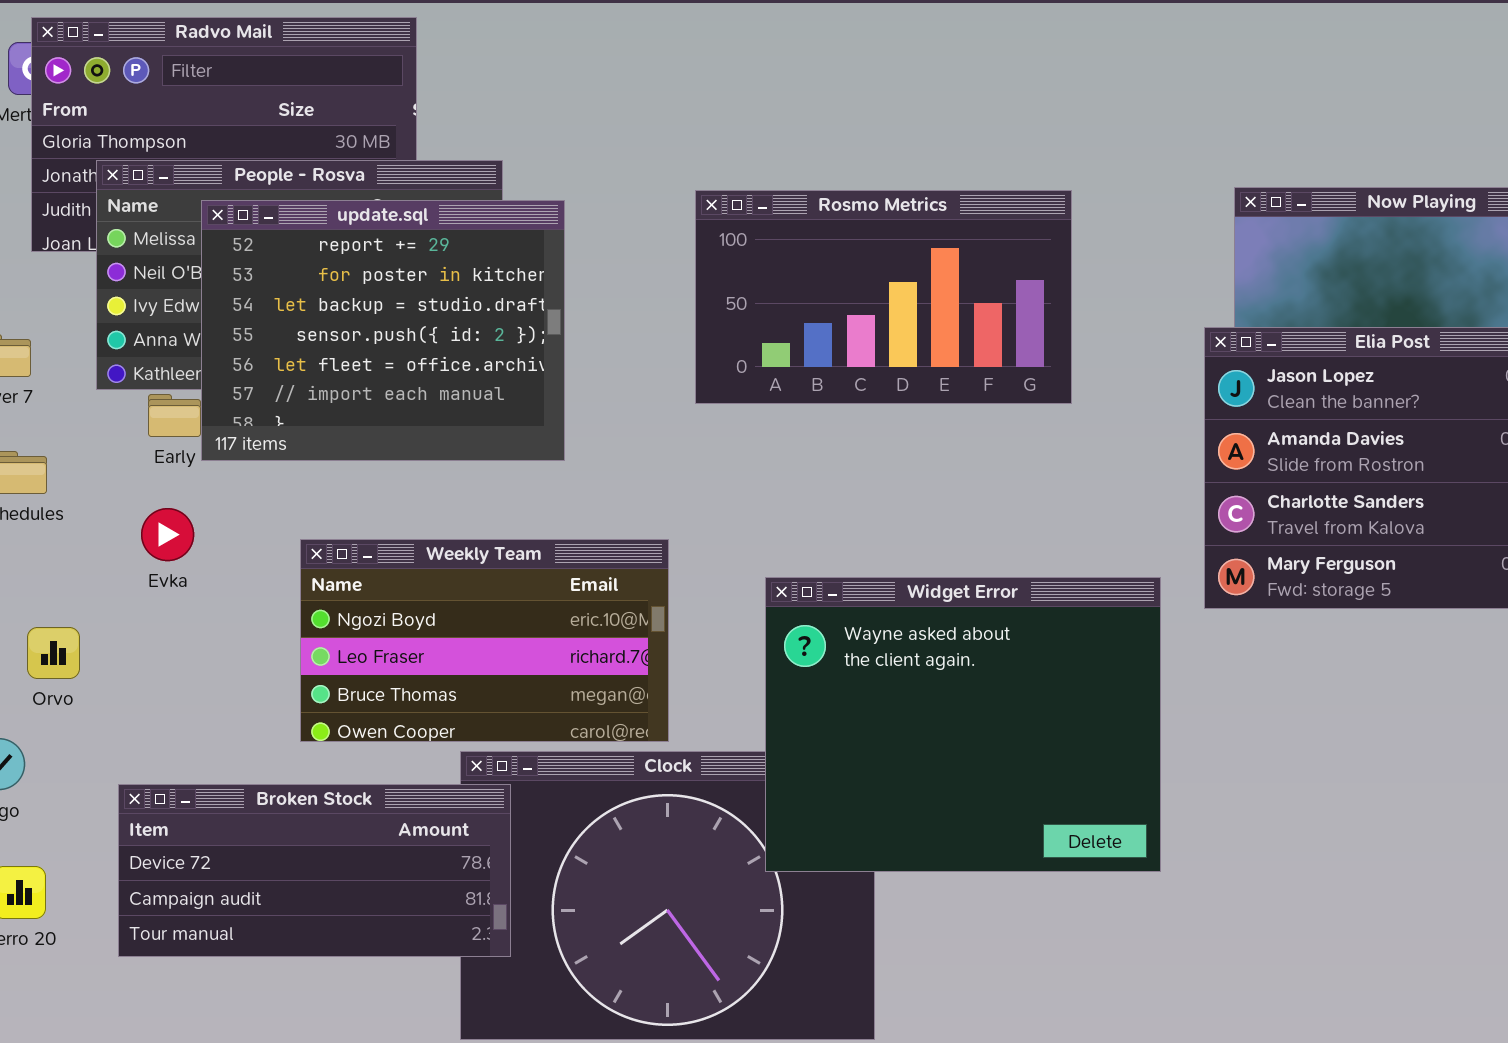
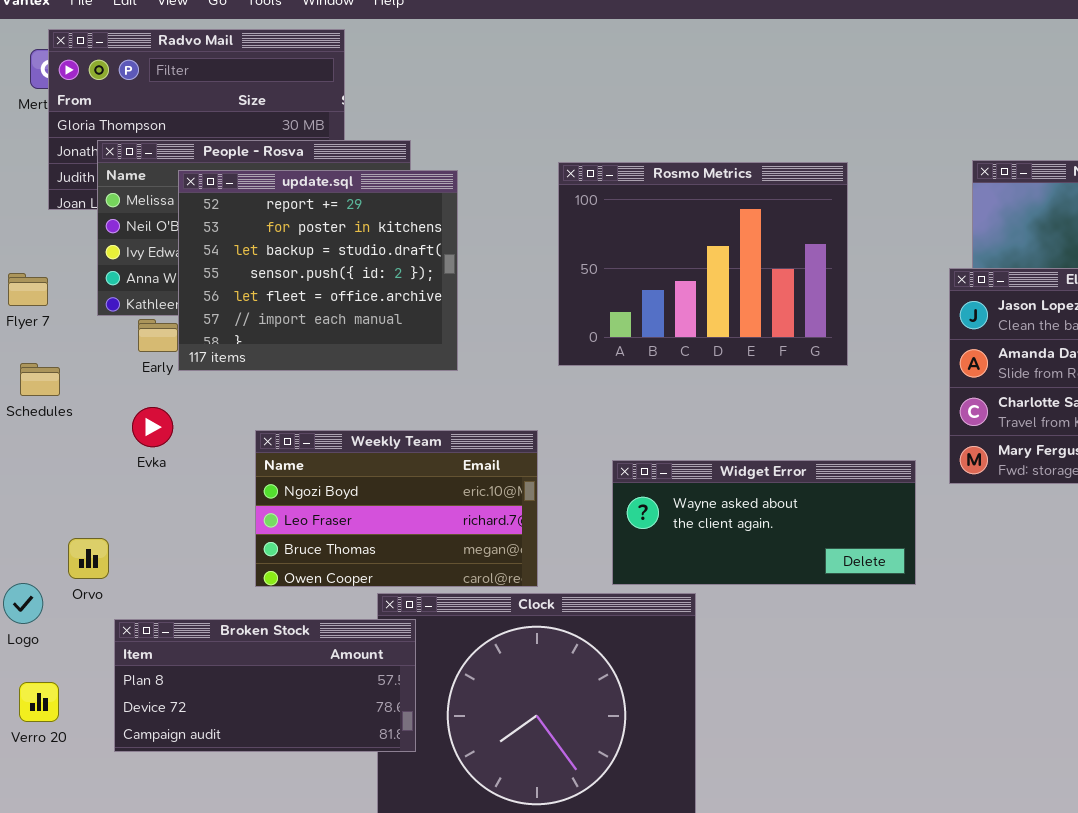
Rosmo Metrics: [695,190,1072,404] -> [558,162,848,366], resized
Widget Error: [765,577,1161,872] -> [612,460,916,585], resized
Orvo: [27,627,80,679] -> [68,538,109,579], moved
Broken Stock: [118,784,511,957] -> [114,619,416,752], scrolled up 1 row

